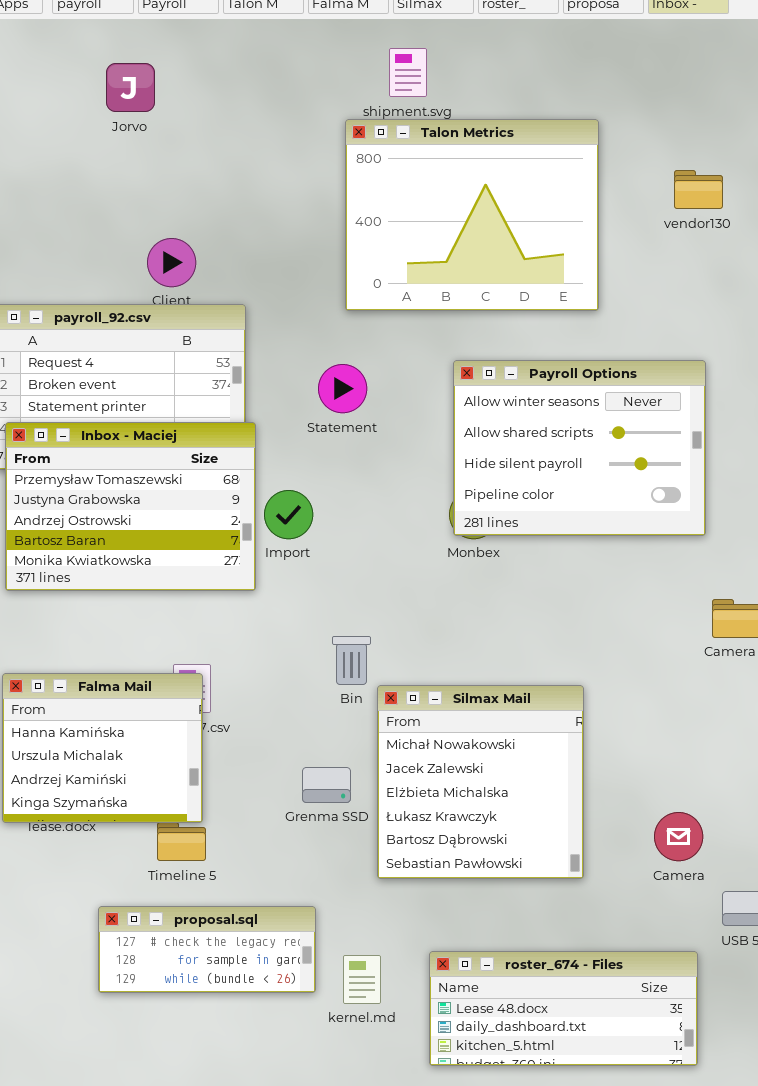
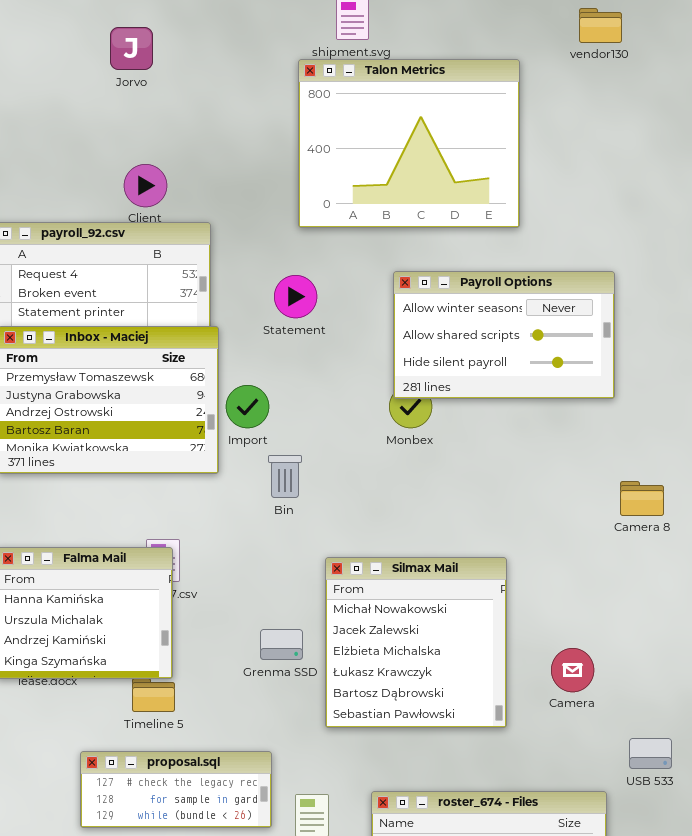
Jorvo: [106,63,155,112] -> [110,27,153,70], moved
vendor130: [674,170,723,209] -> [579,8,622,43], moved
Payroll Options: [453,360,706,536] -> [393,271,615,399], resized
Bin: [332,636,371,685] -> [268,455,302,498], moved
Camera: [654,812,703,861] -> [551,648,594,692], moved

